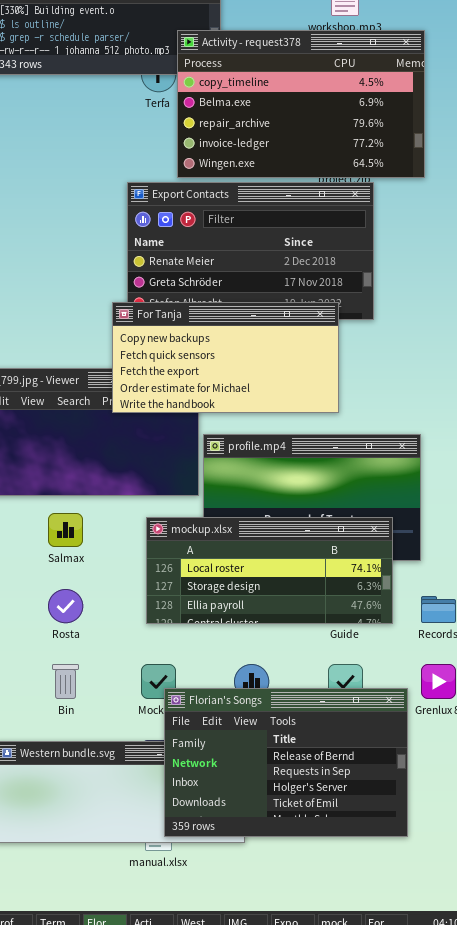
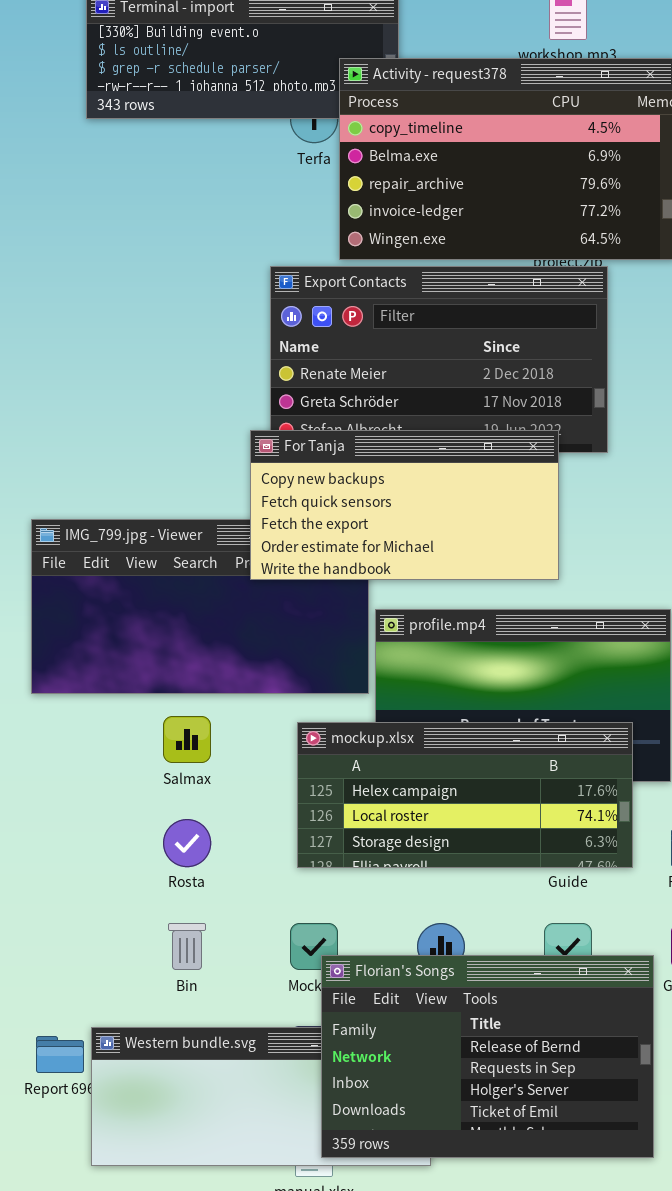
mockup.xlsx: [146,517,393,624] -> [297,722,633,868], scrolled up 1 row

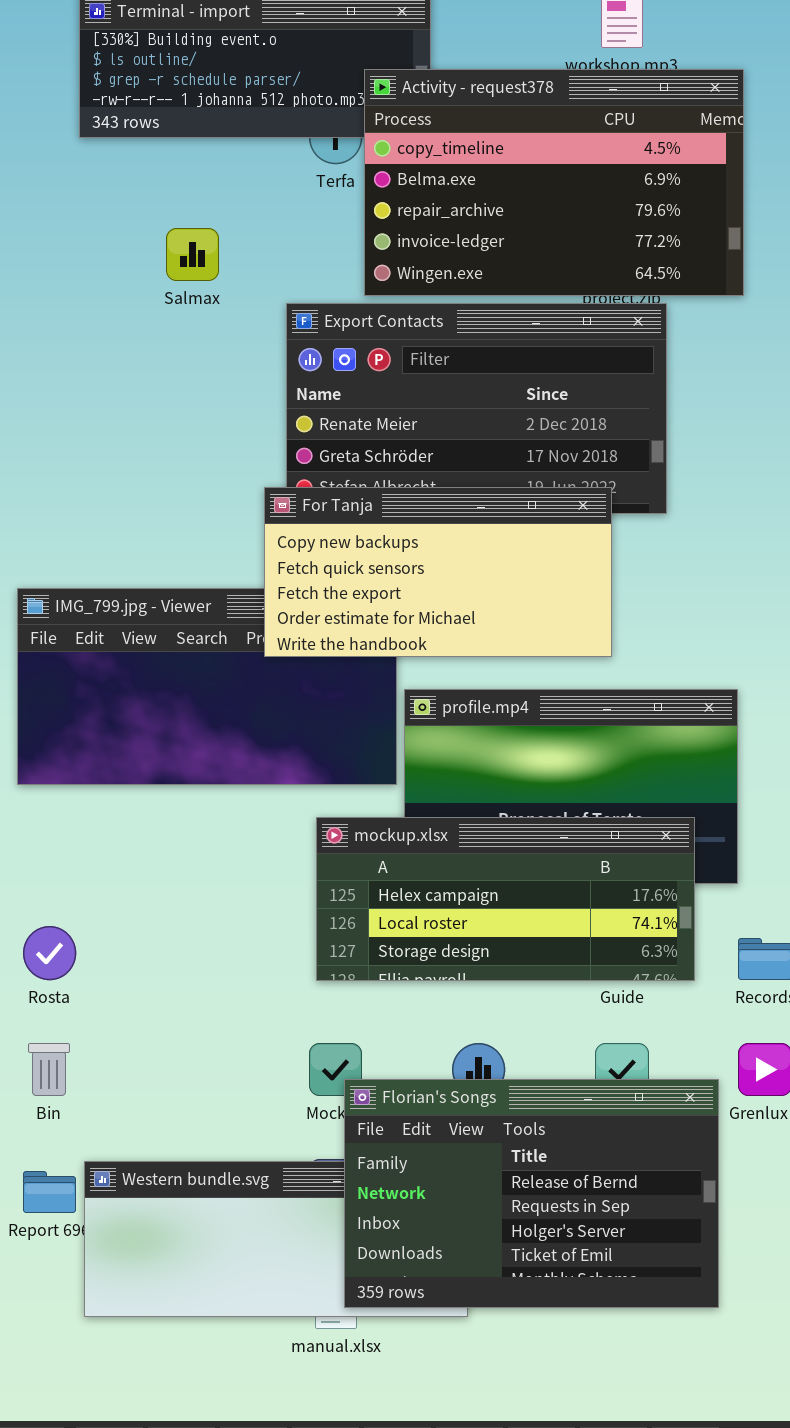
Salmax: [163,716,211,763] -> [166,228,219,281], moved
Rosta: [163,819,211,867] -> [23,926,76,980], moved
Bin: [168,923,206,970] -> [28,1043,70,1096], moved

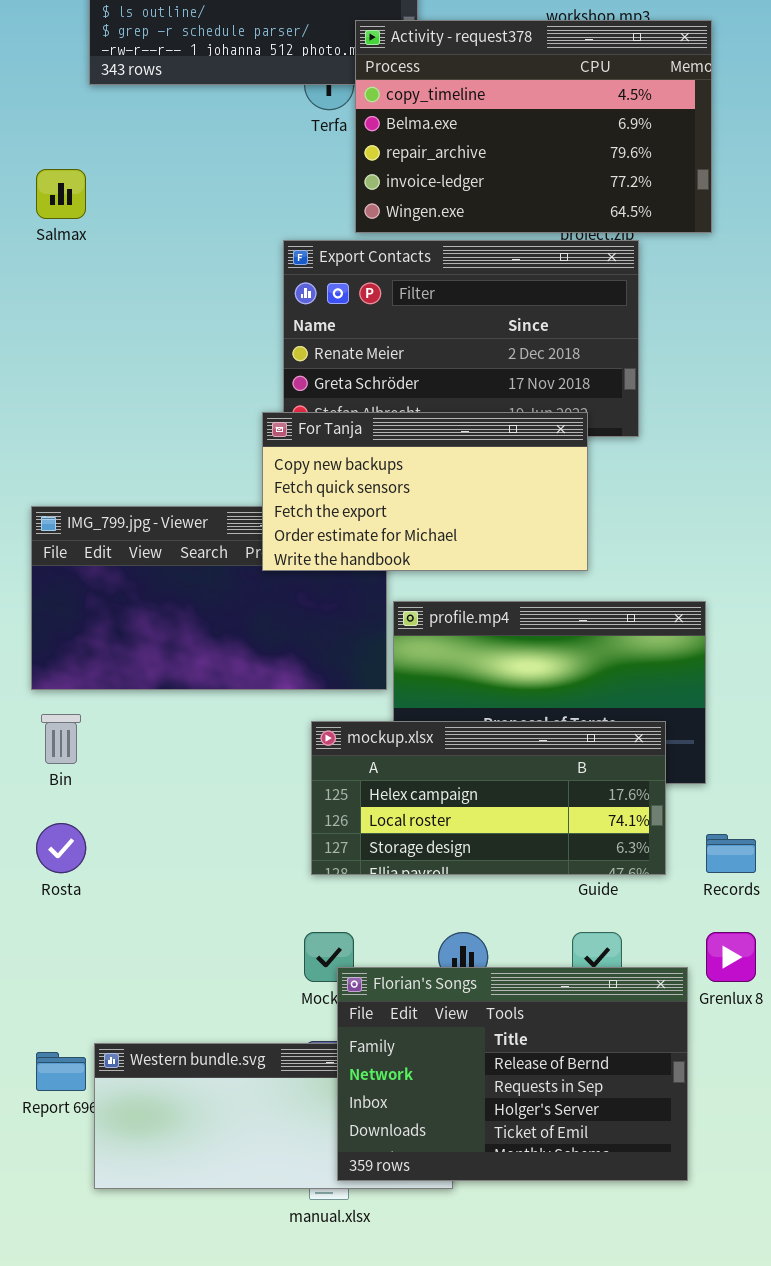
Salmax: [166,228,219,281] -> [36,169,86,219], moved
Bin: [28,1043,70,1096] -> [41,714,81,764], moved

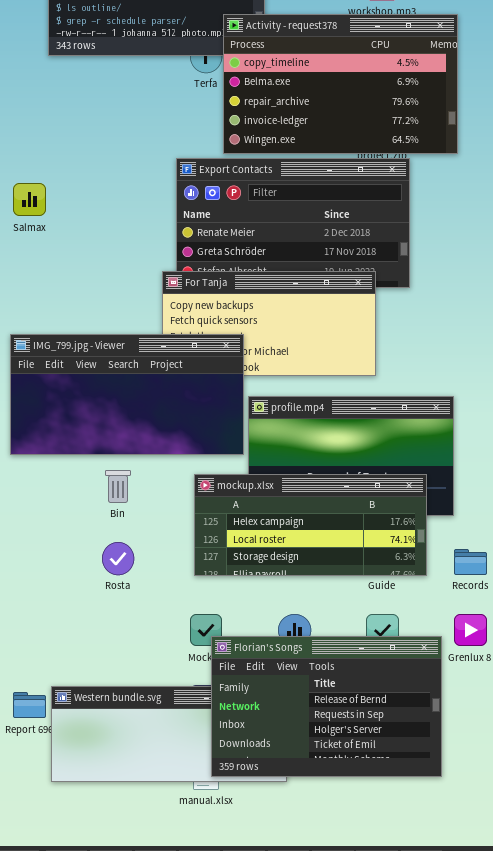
Salmax: [36,169,86,219] -> [13,183,46,216], moved
IMG_799.jpg - Viewer: [31,506,387,690] -> [10,334,244,455], raised
Bin: [41,714,81,764] -> [105,470,131,503], moved
Rosta: [36,823,86,873] -> [102,542,134,575], moved

